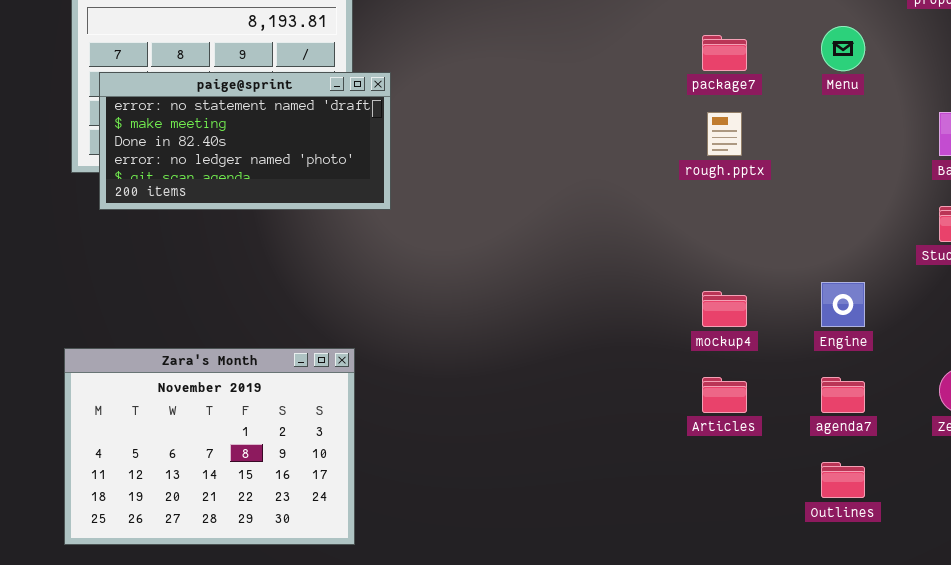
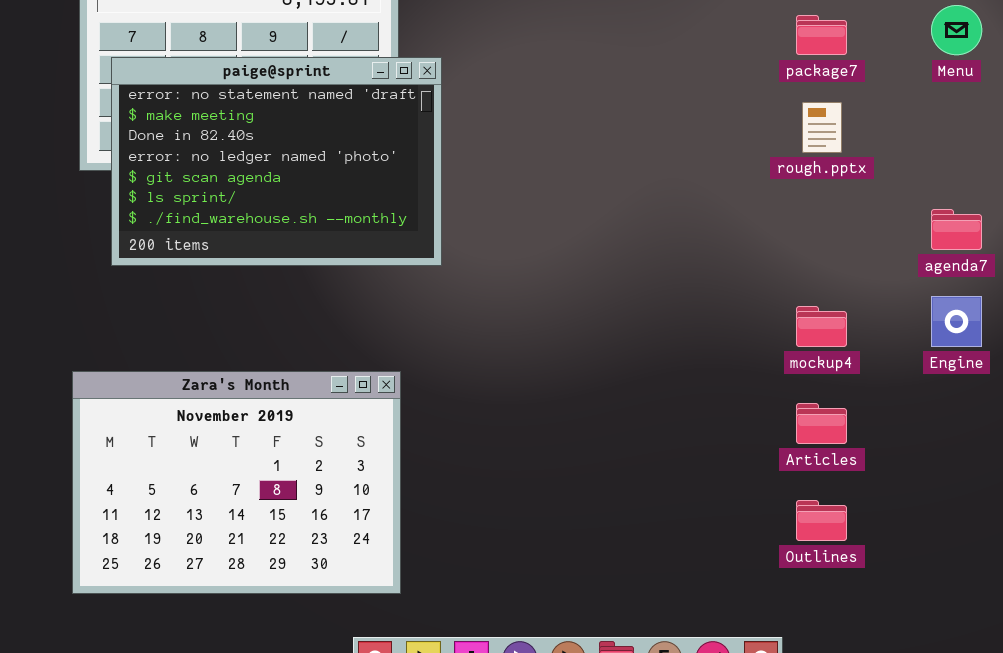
paige@sprint: [99,72,391,210] -> [111,57,442,266], resized
agenda7: [821,377,865,413] -> [931,209,982,250], moved
Outlines: [821,462,865,498] -> [796,500,847,541], moved

